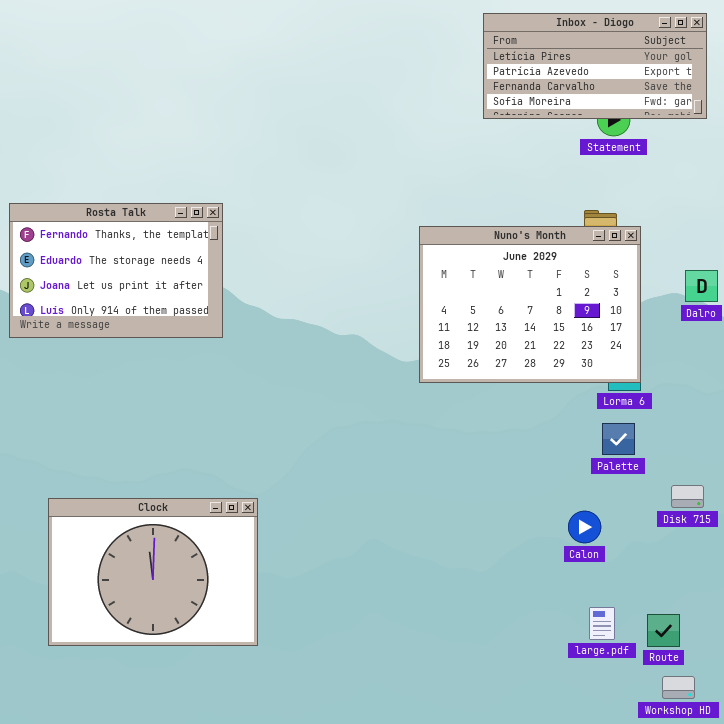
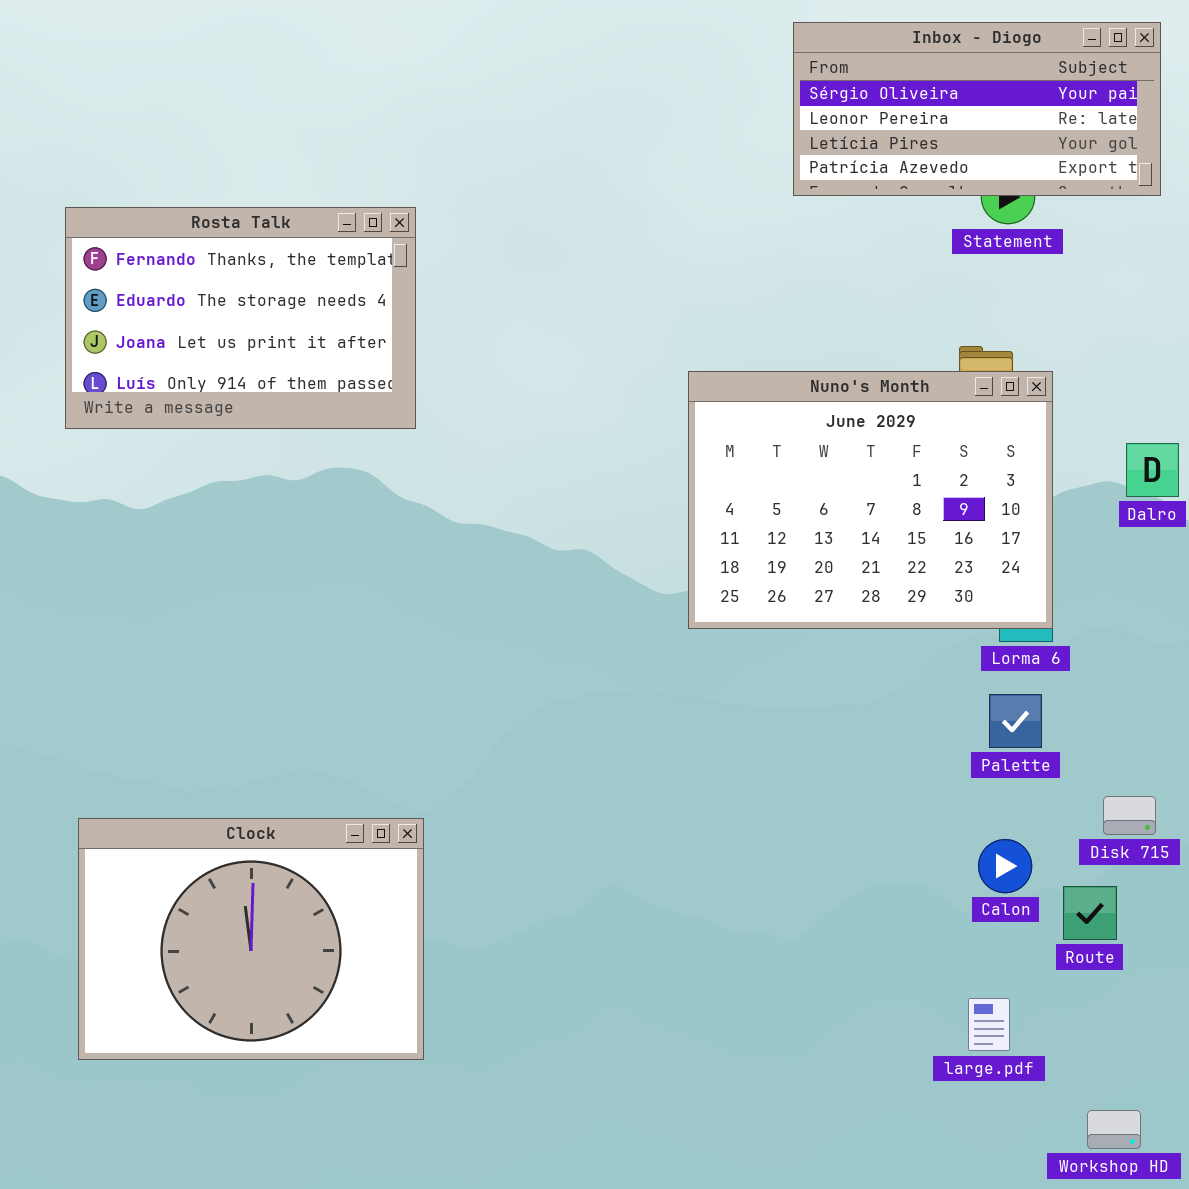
Inbox - Diogo: [483,13,707,119] -> [793,22,1161,196], scrolled up 2 rows
Rosta Talk: [9,203,223,338] -> [65,207,416,429], moved
Calon: [568,511,601,543] -> [978,839,1032,893], moved
Route: [647,614,680,647] -> [1063,886,1117,940], moved

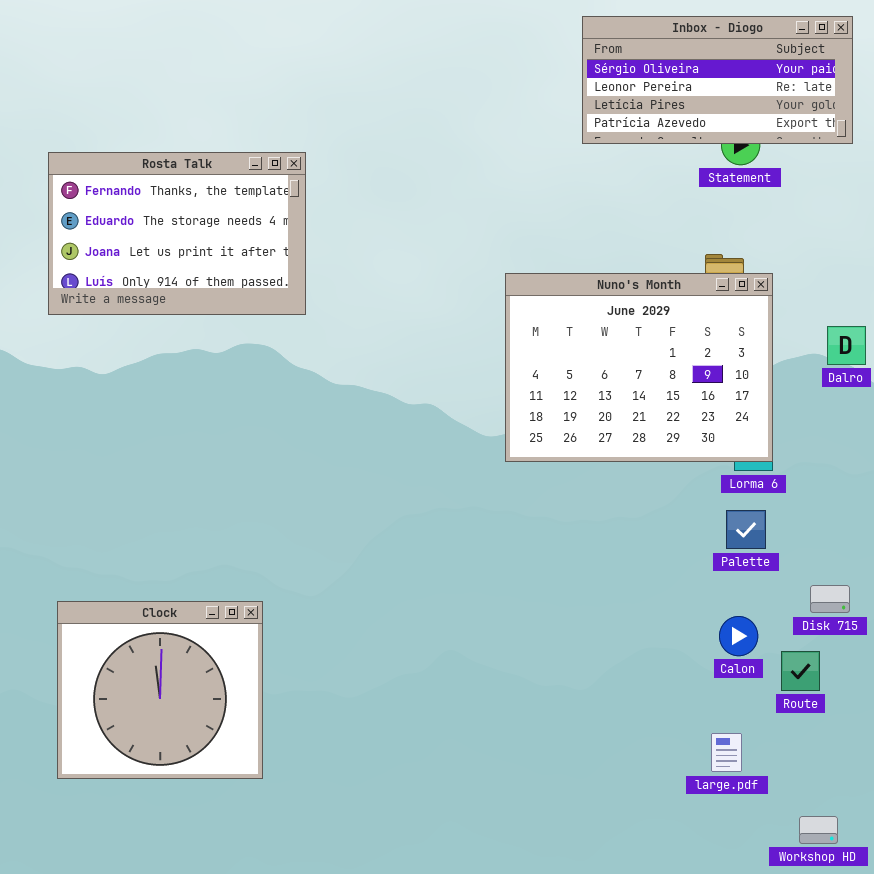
Clock: [78,818,424,1060] -> [57,601,263,779], resized

